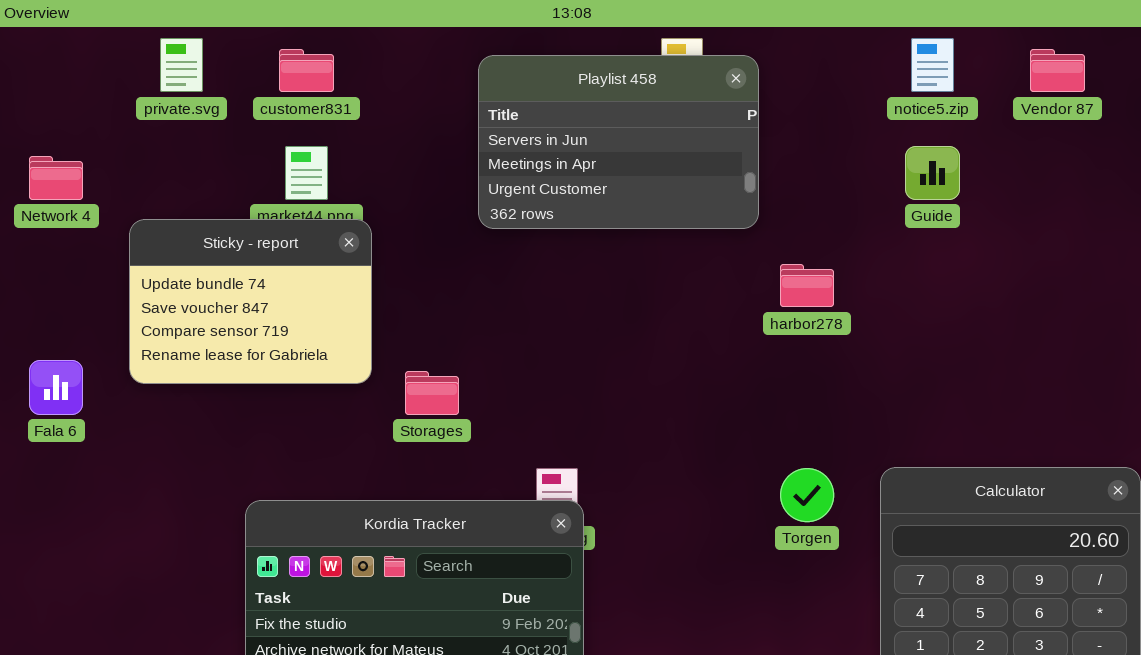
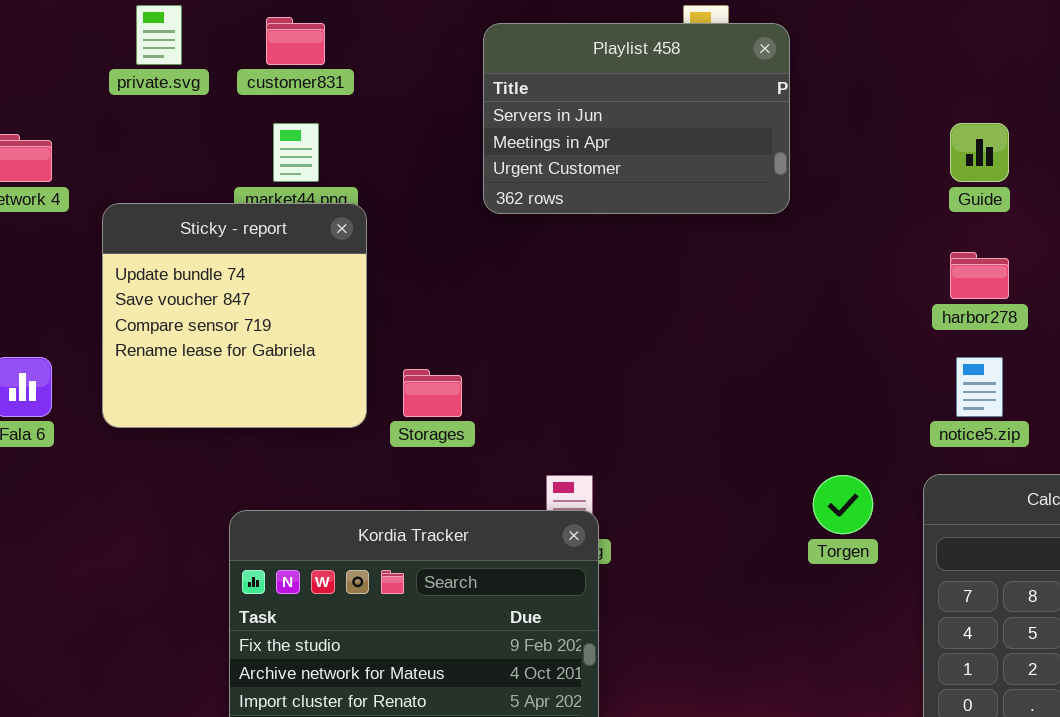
notice5.zip: [911,38,954,92] -> [956,357,1003,417], moved
Sticky - report: [129,219,372,384] -> [102,203,367,428], resized
harbor278: [780,264,834,307] -> [950,252,1009,299], moved

